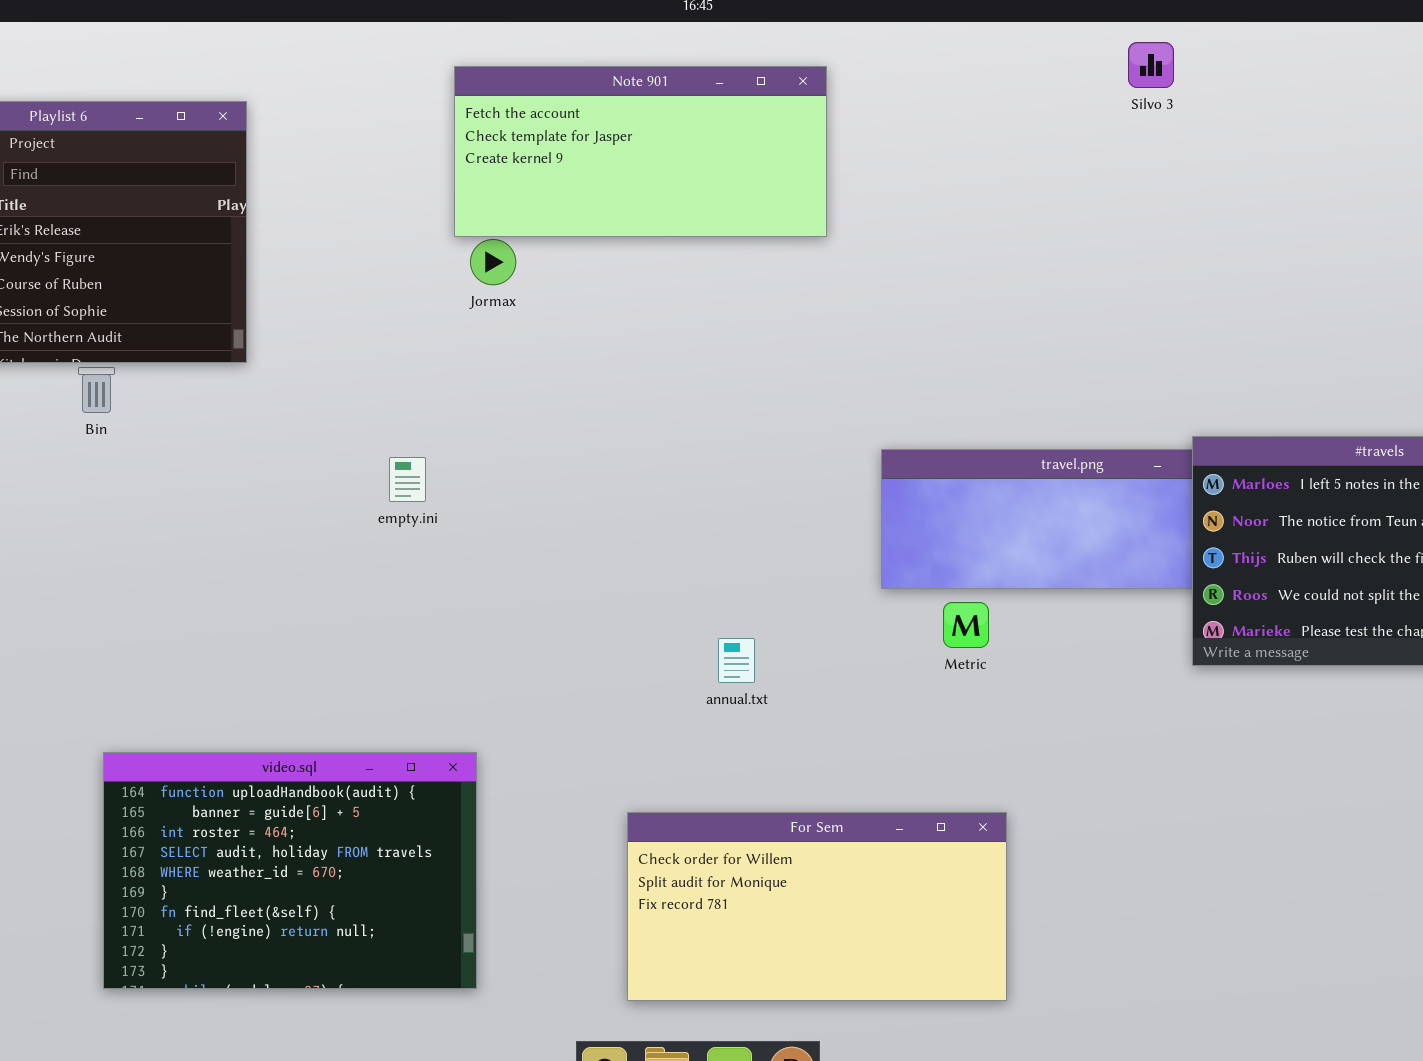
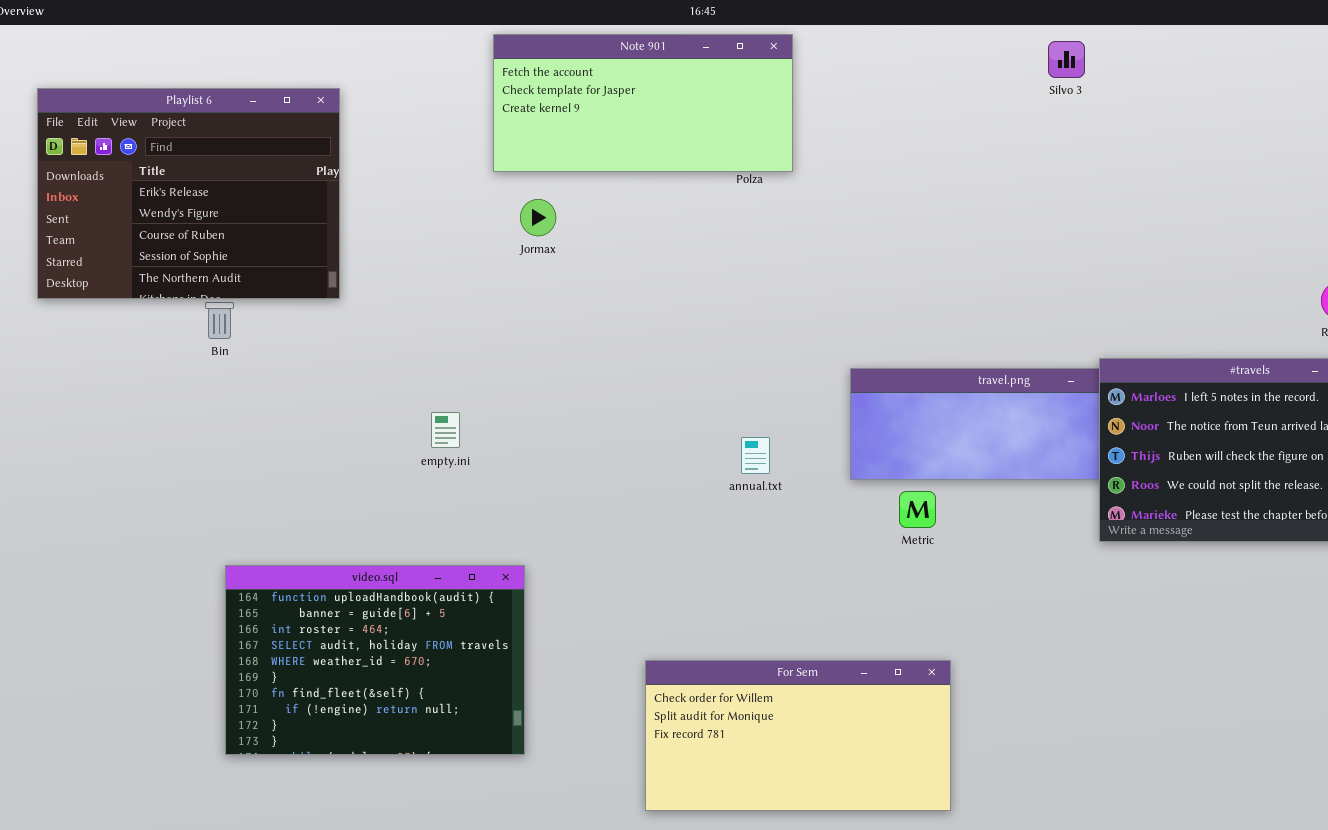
Note 901: [454,66,827,237] -> [493,34,793,172], moved
empty.ini: [389,457,426,502] -> [431,412,460,448], moved
annual.txt: [718,638,755,683] -> [741,437,770,474], moved
video.sql: [103,752,477,989] -> [225,565,525,755], moved

